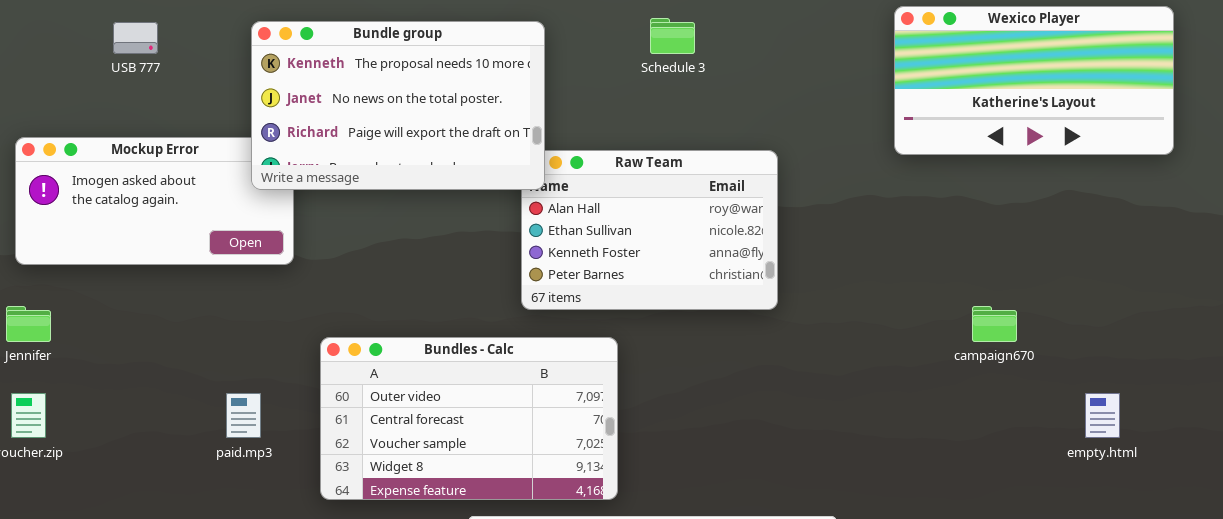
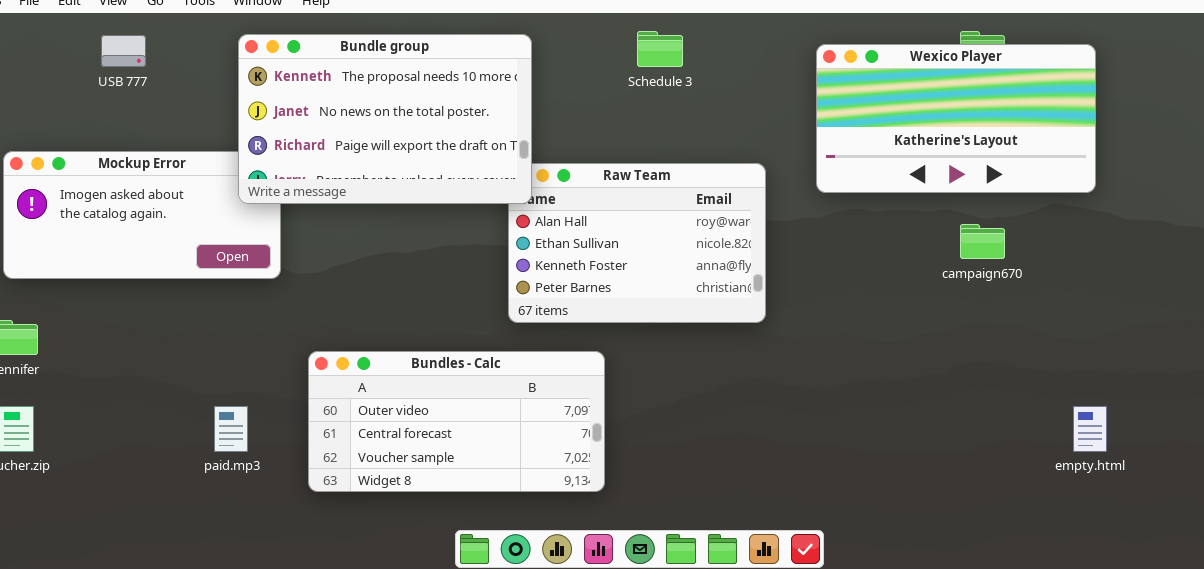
Wexico Player: [894,6,1174,155] -> [816,44,1096,193], moved
campaign670: [972,306,1017,342] -> [960,224,1005,259], moved
Bundles - Calc: [320,337,618,500] -> [308,351,605,492], resized

